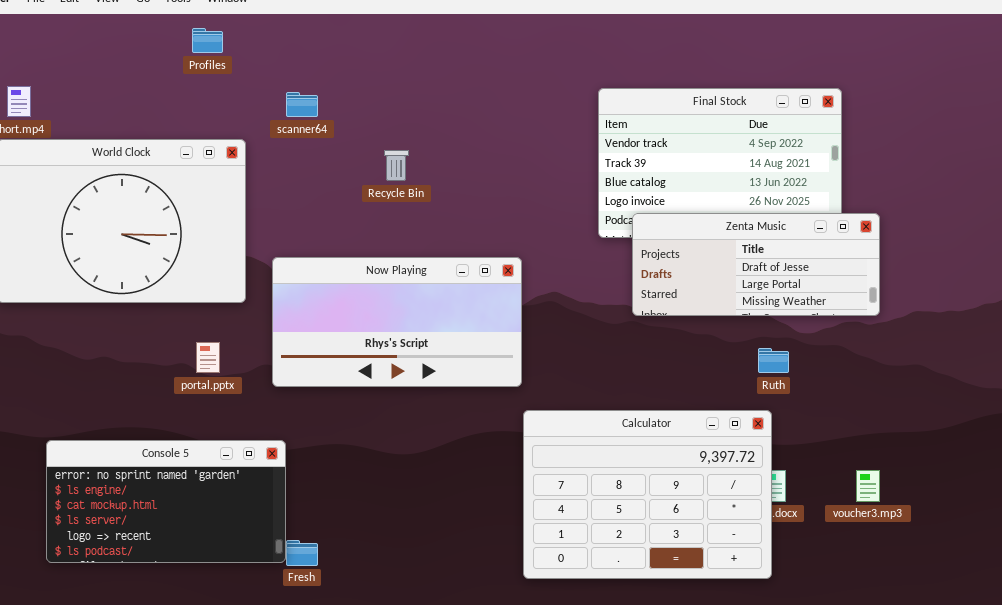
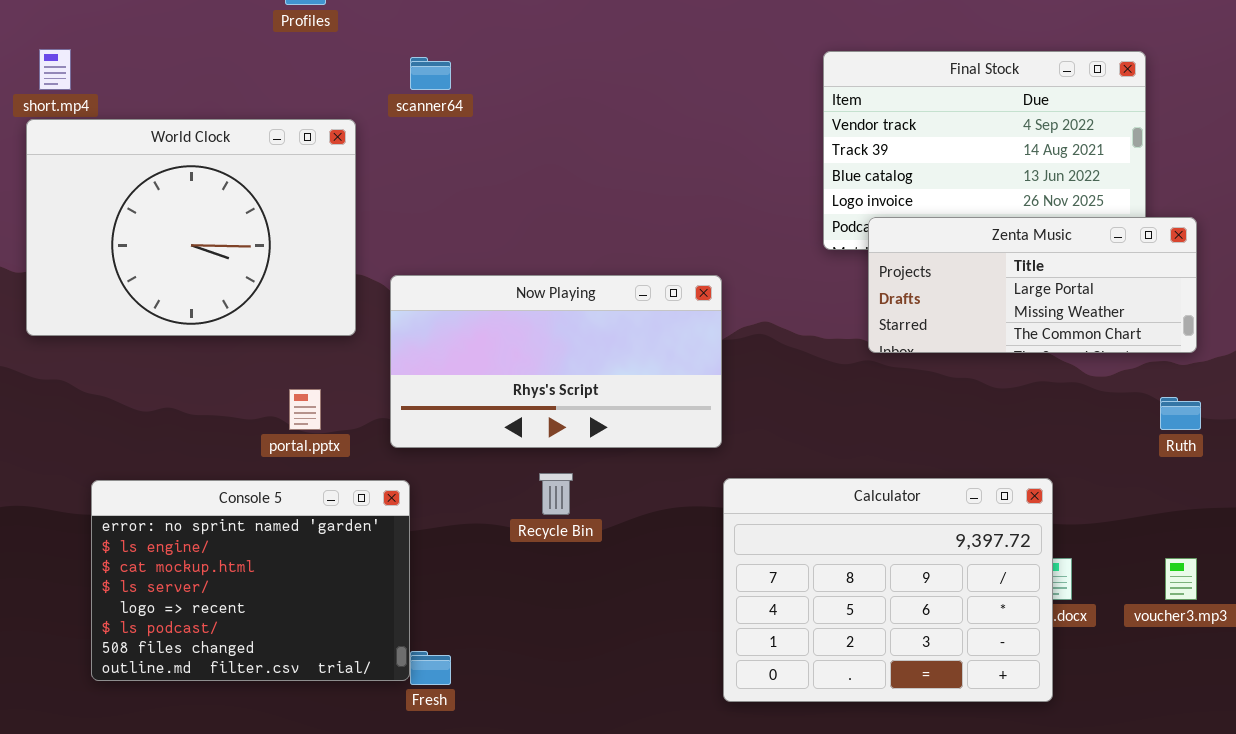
Recycle Bin: [384,150,409,181] -> [539,473,573,515], moved
Zenta Music: [632,213,880,316] -> [868,217,1197,353], scrolled down 1 row
Ruth: [758,348,789,373] -> [1160,397,1201,430], moved
Console 5: [46,440,286,563] -> [91,480,410,681], resized

